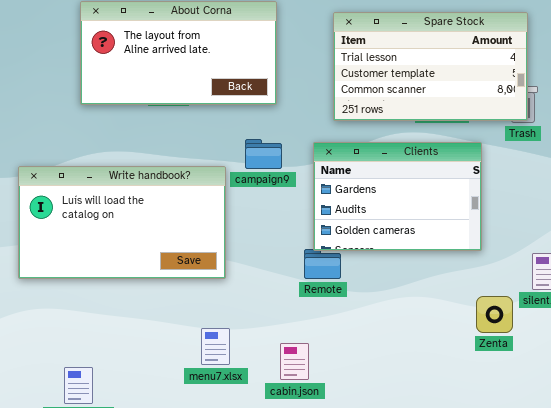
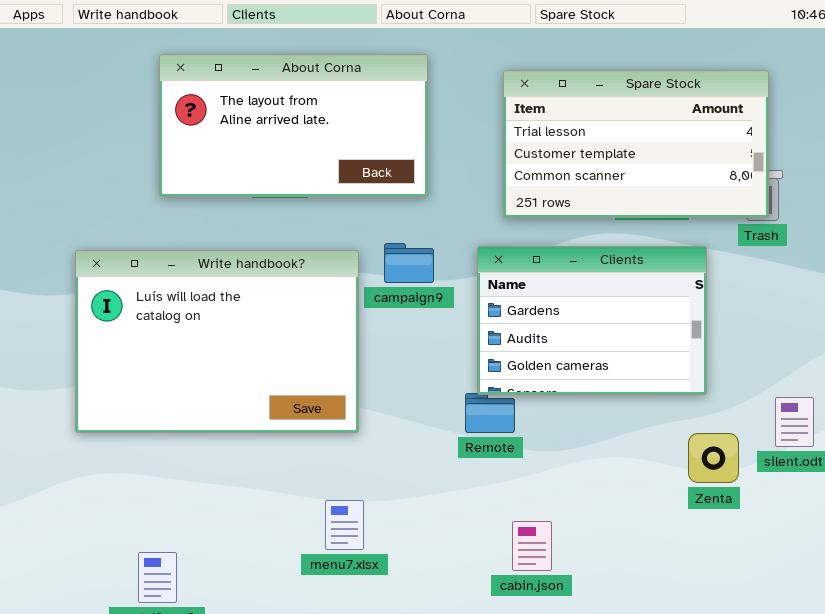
Write handbook?: [18,166,226,279] -> [75,250,359,433], resized
Zenta: [476,296,513,333] -> [688,433,739,483], moved
cabin.json: [280,343,309,380] -> [512,521,552,571], moved

